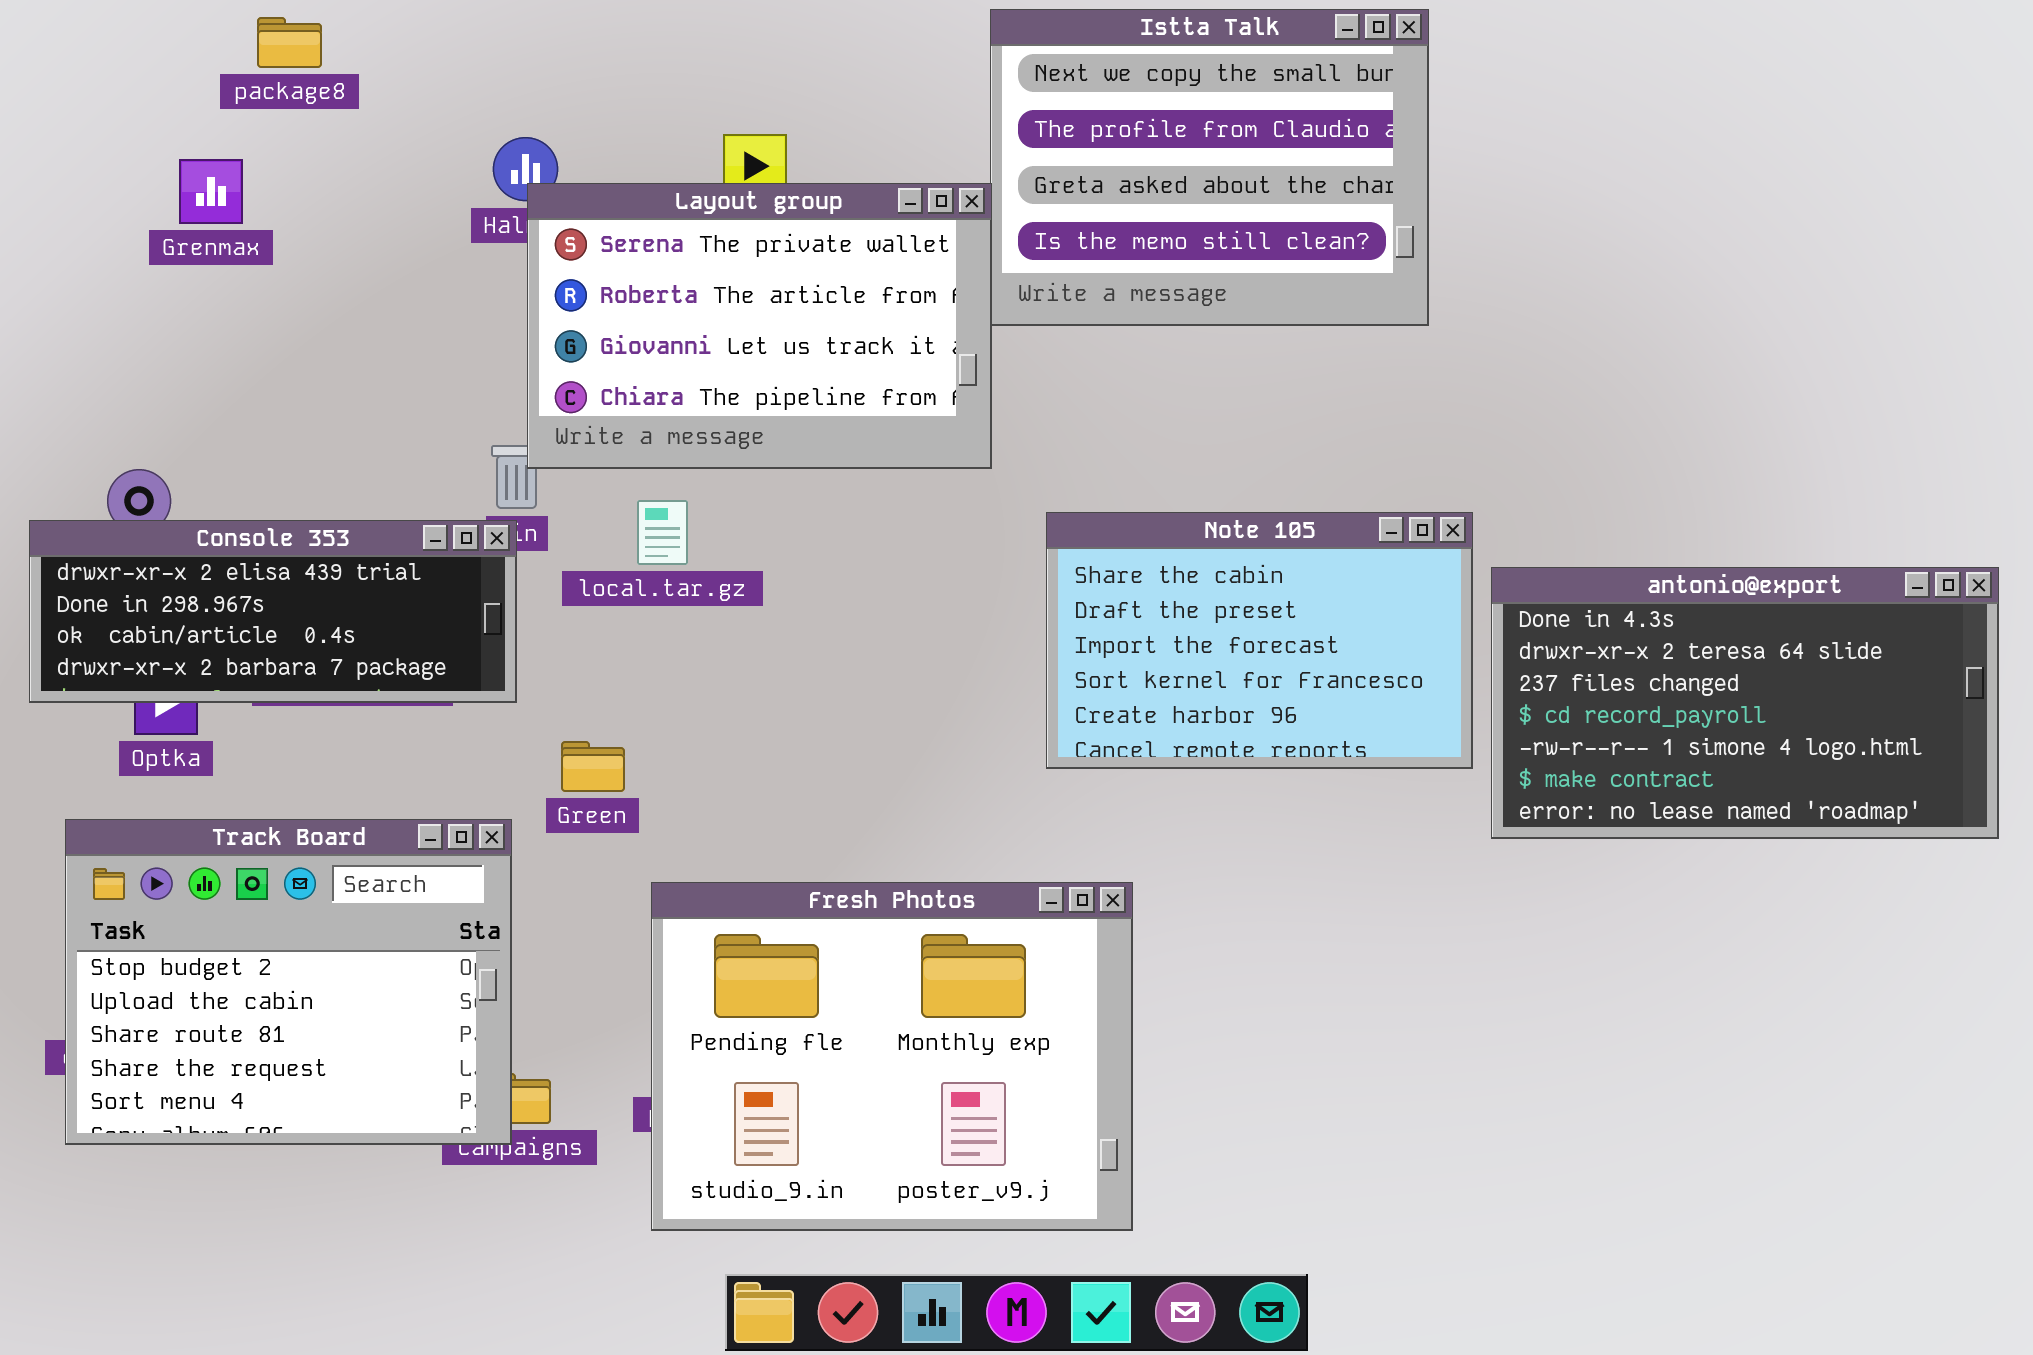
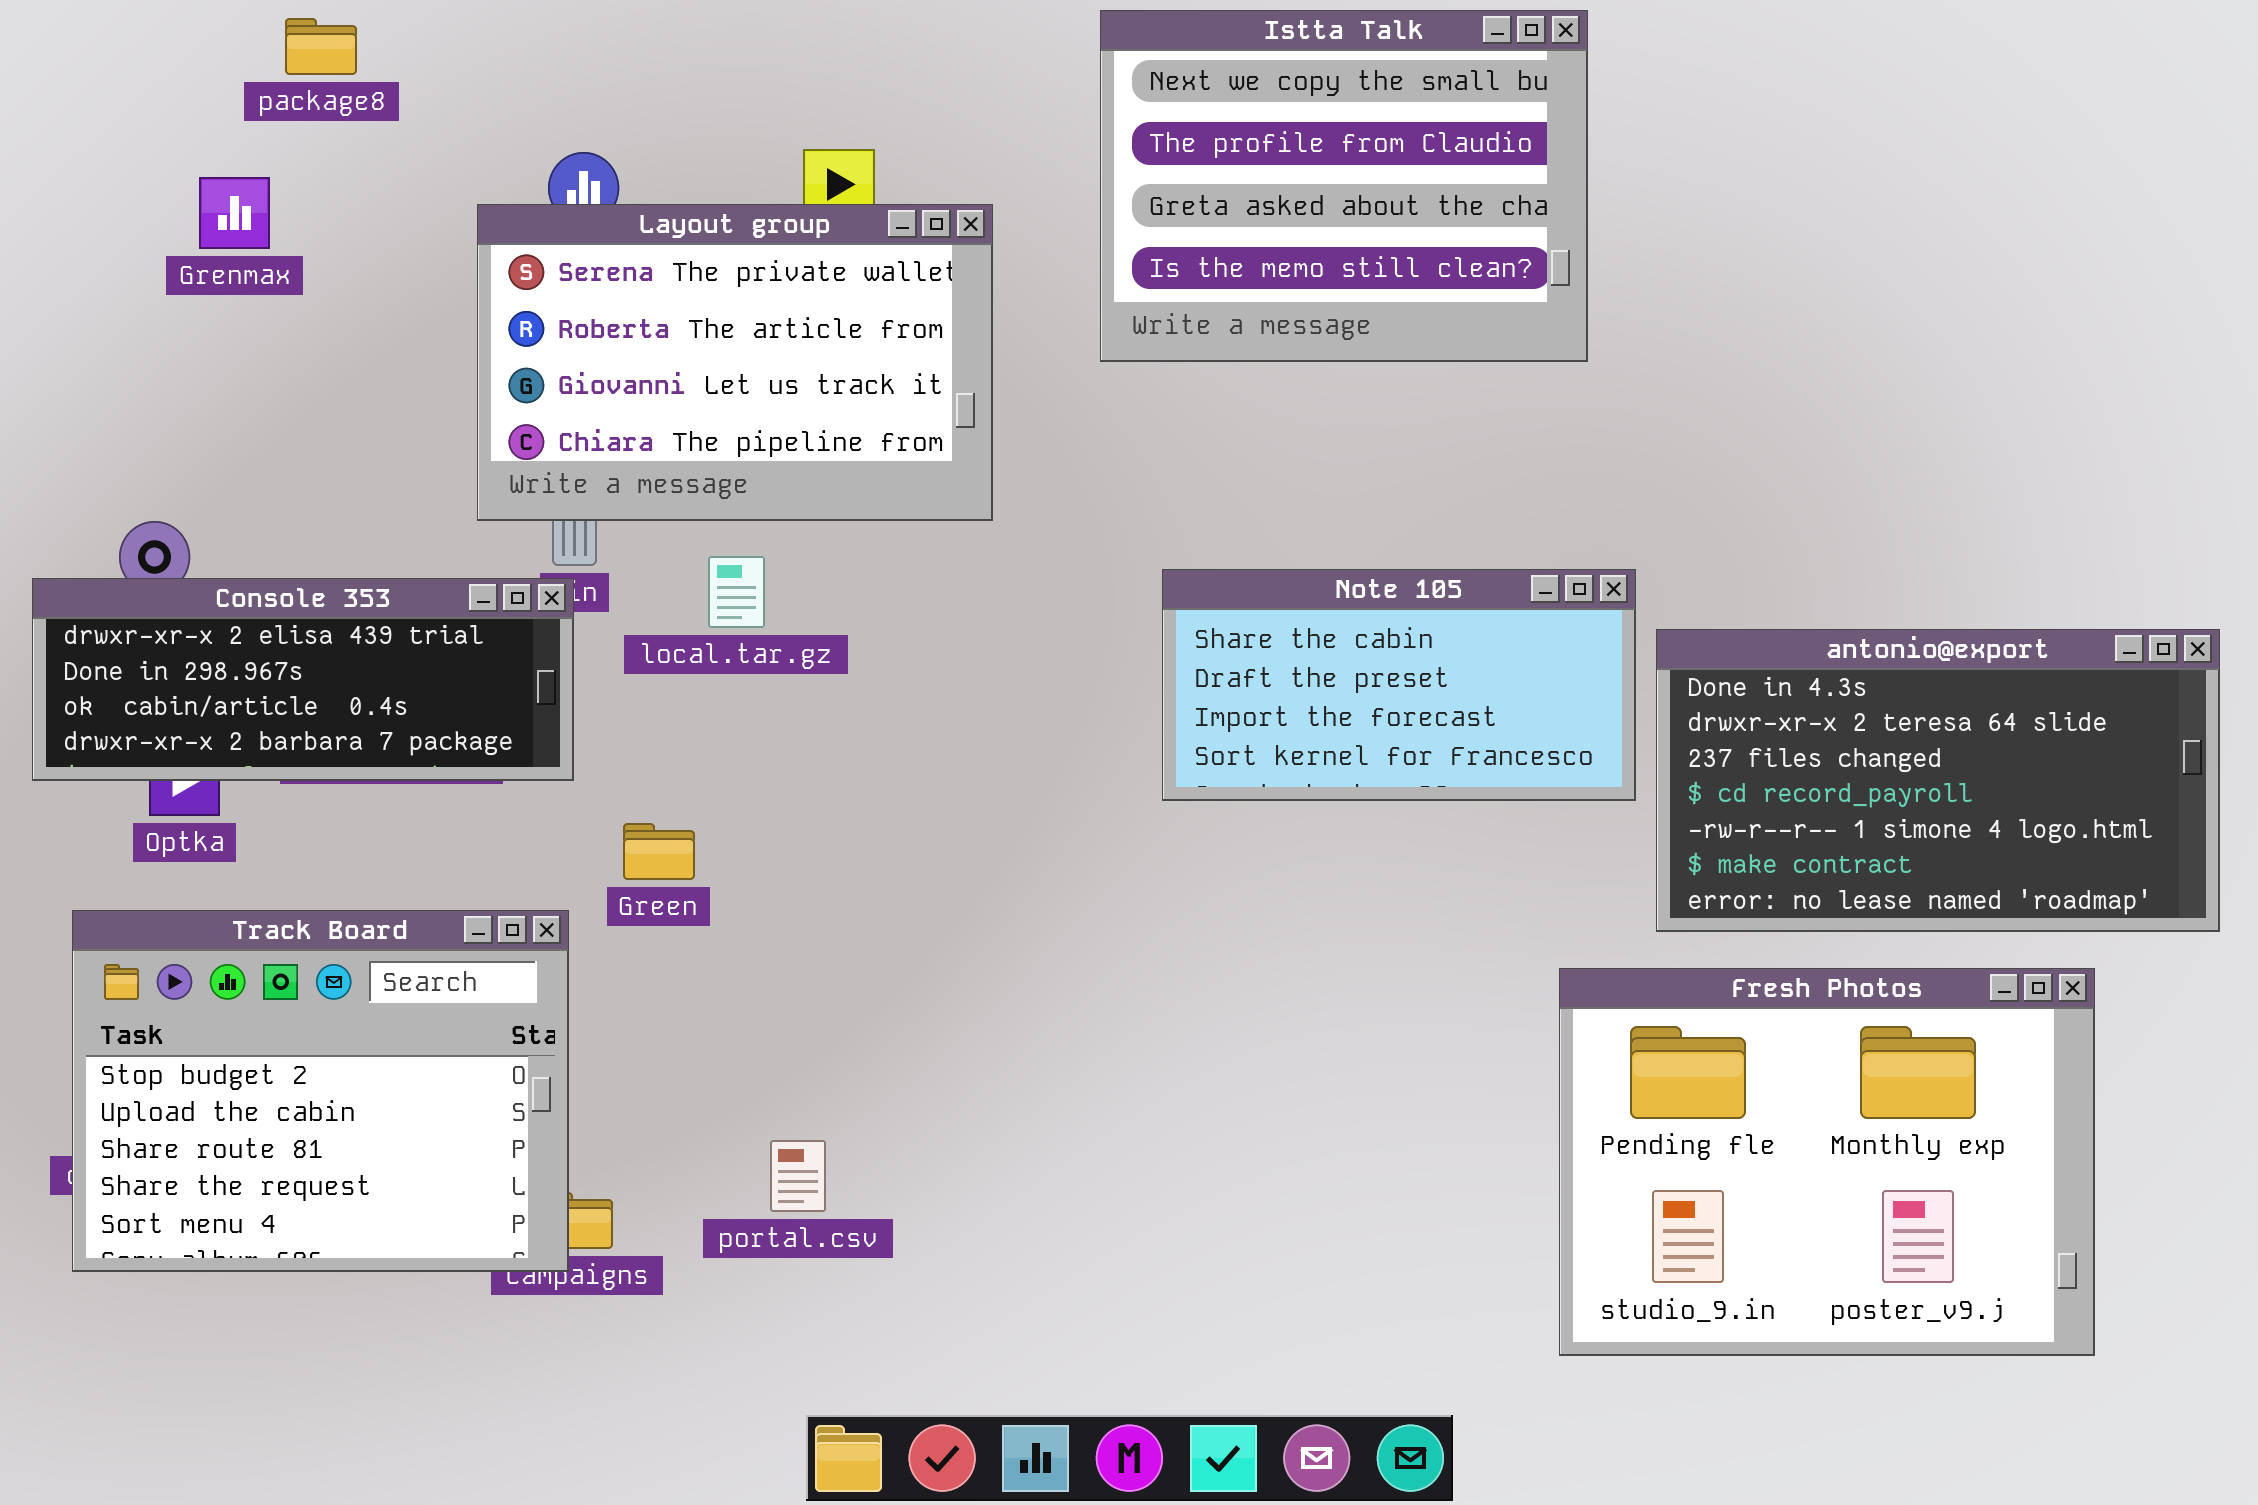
Layout group: [527,183,992,469] -> [477,204,993,521], moved
Note 105: [1046,512,1473,769] -> [1162,569,1636,801], resized
Fresh Photos: [651,882,1133,1231] -> [1559,968,2095,1356], moved

